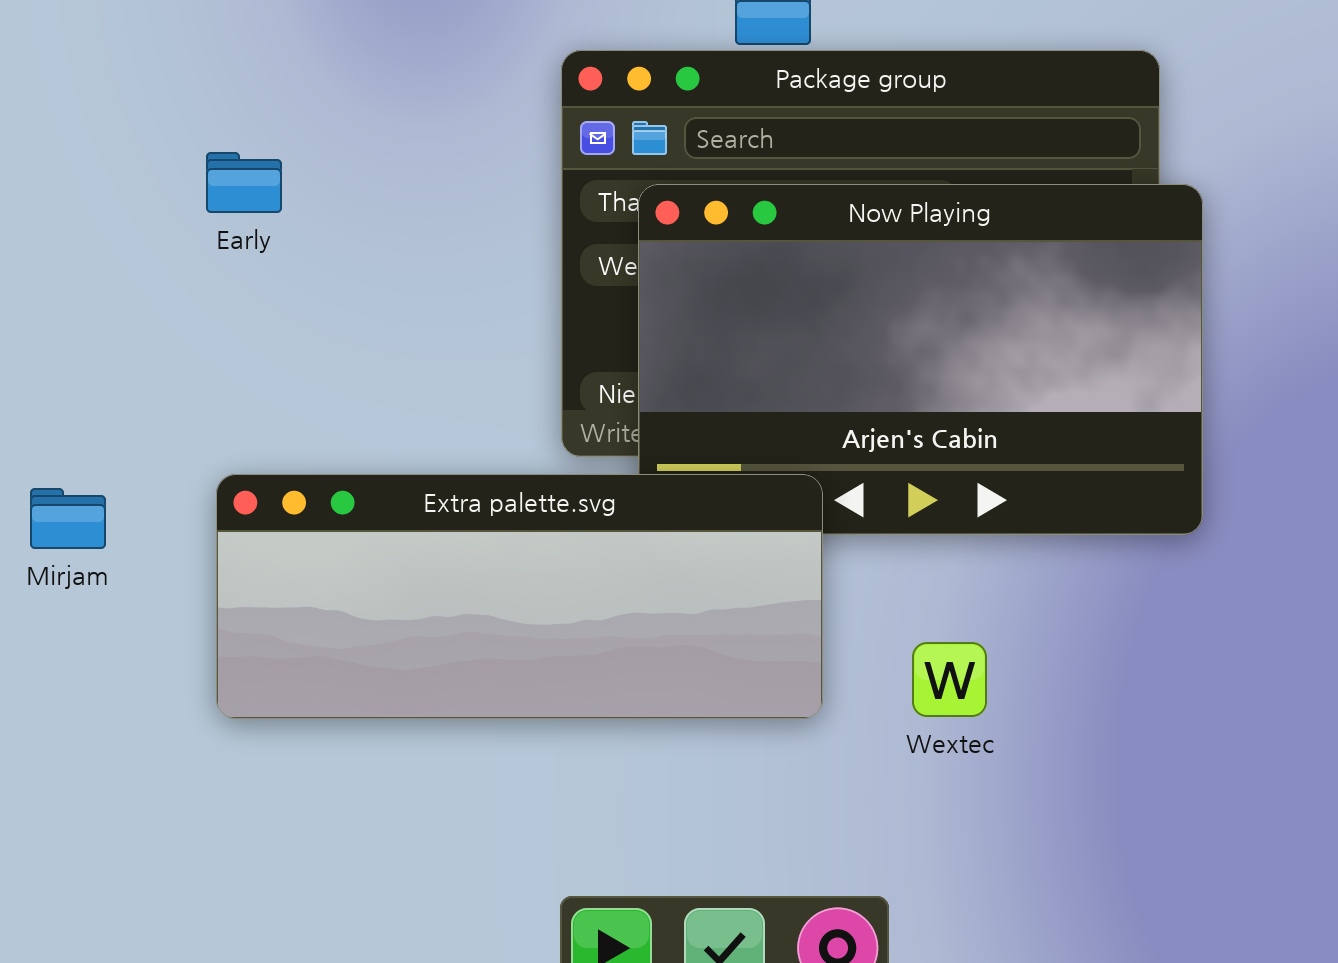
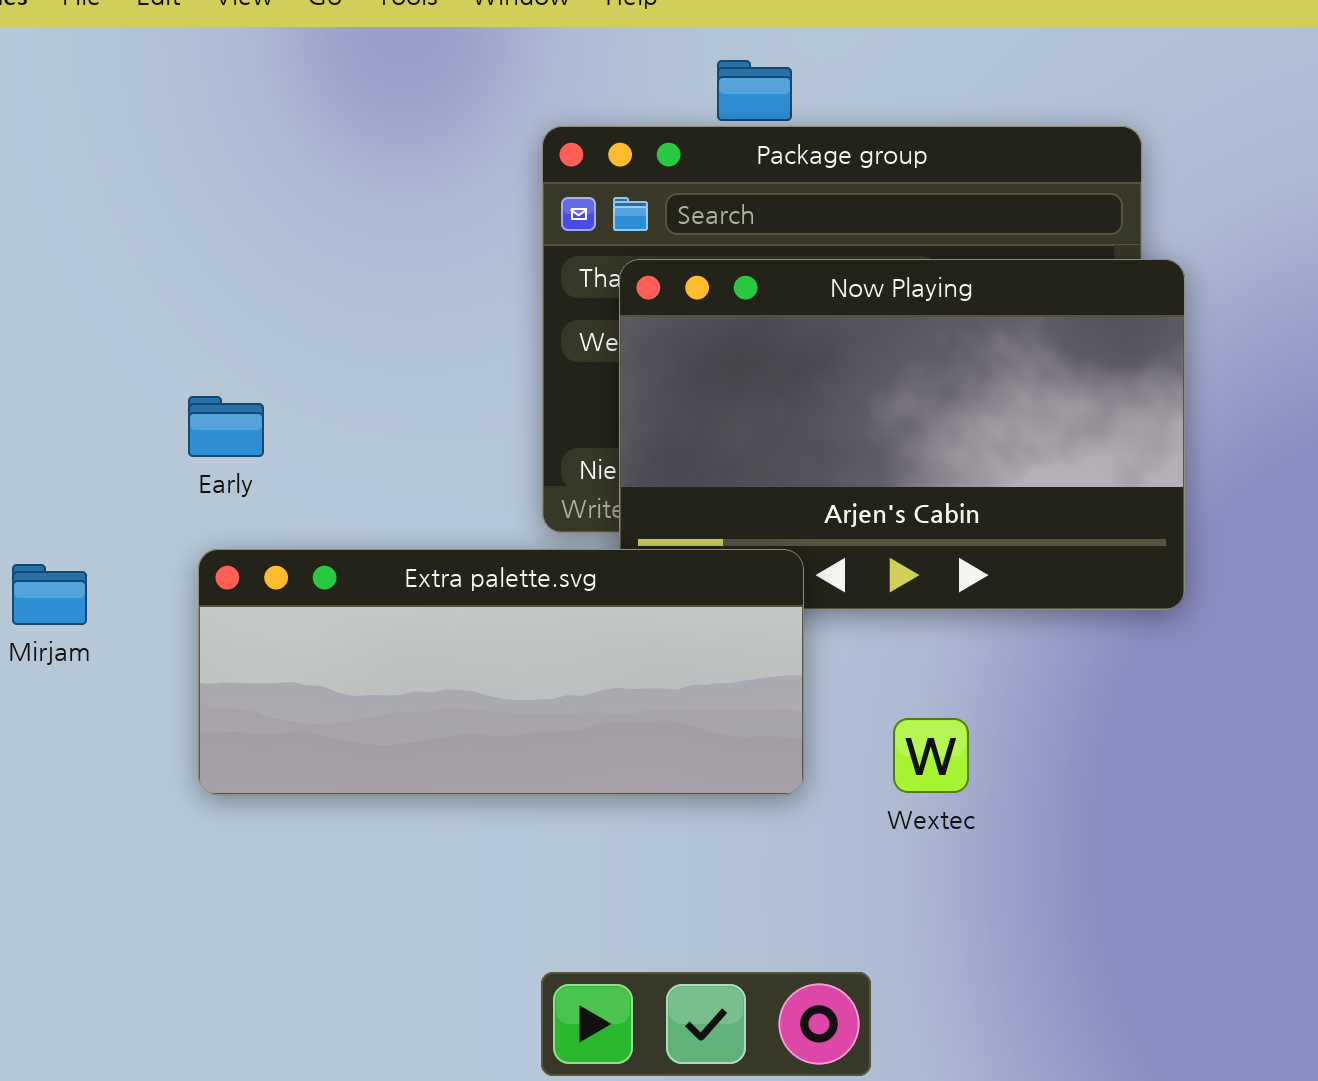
Early: [206,152,282,213] -> [188,396,264,457], moved

